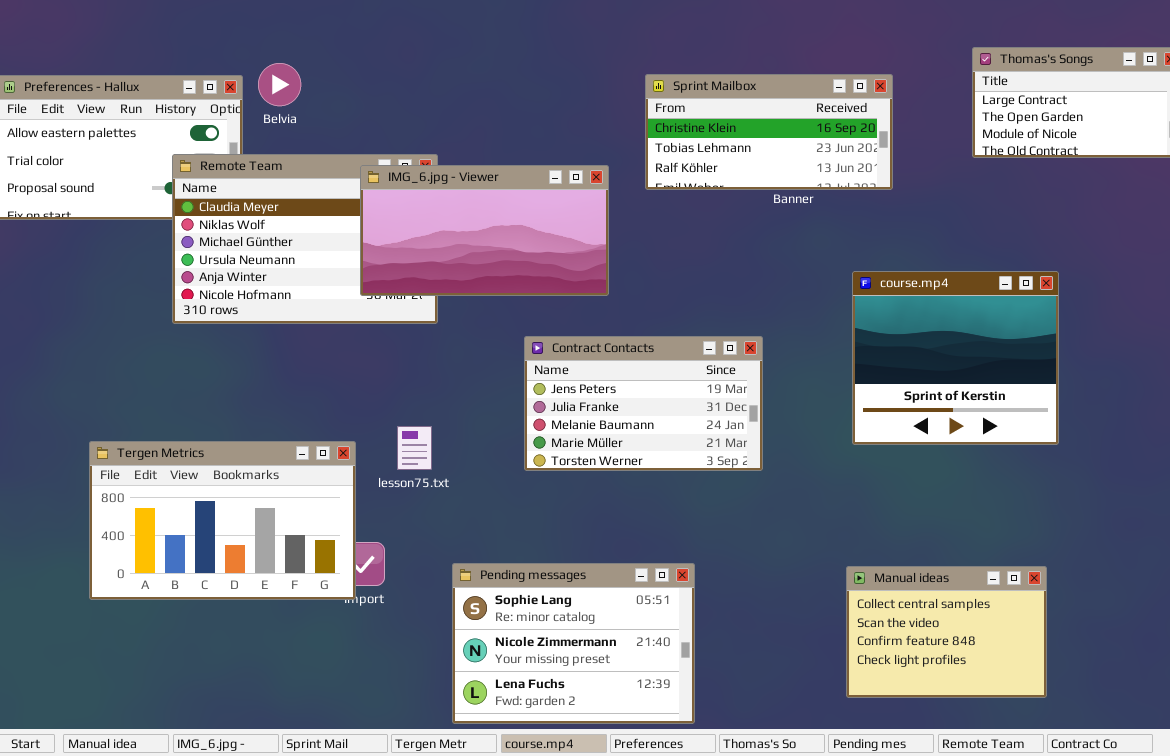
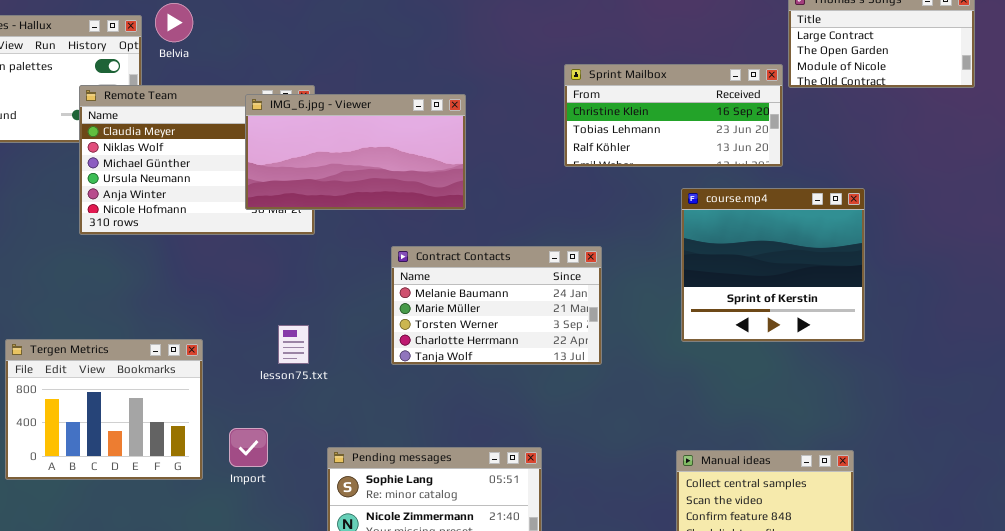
Sprint Mailbox: [645,74,893,190] -> [564,64,783,167], moved
Contract Contacts: [524,336,763,471] -> [391,246,602,365], scrolled down 2 rows
Tergen Metrics: [89,441,356,600] -> [5,339,203,480], resized

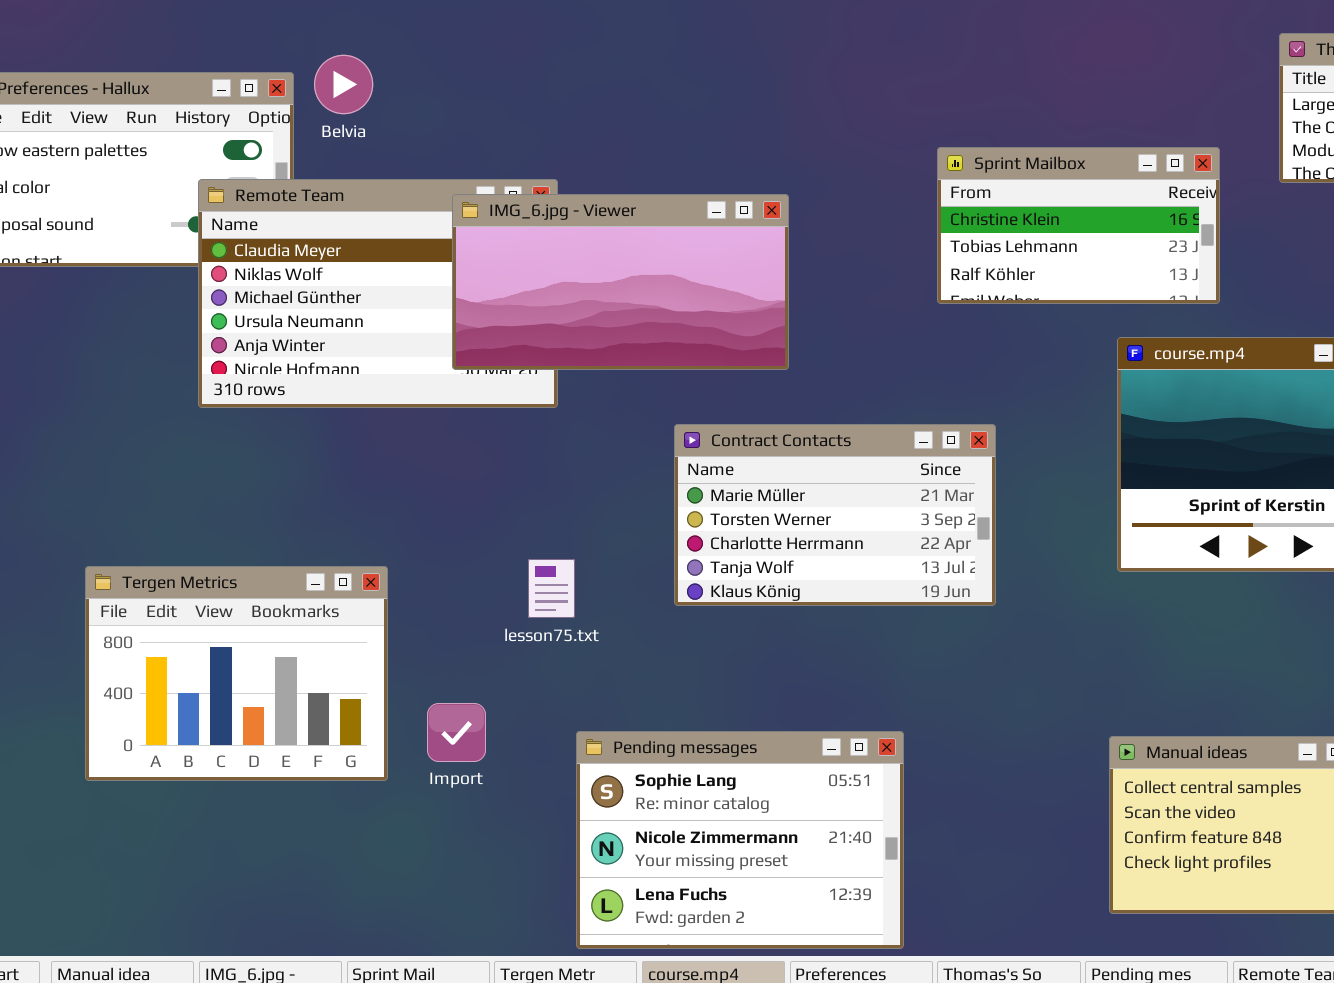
Sprint Mailbox: [564,64,783,167] -> [937,147,1220,304], resized
Contract Contacts: [391,246,602,365] -> [674,424,996,606], scrolled down 1 row
lesson75.txt: [278,325,309,364] -> [528,559,575,618], moved

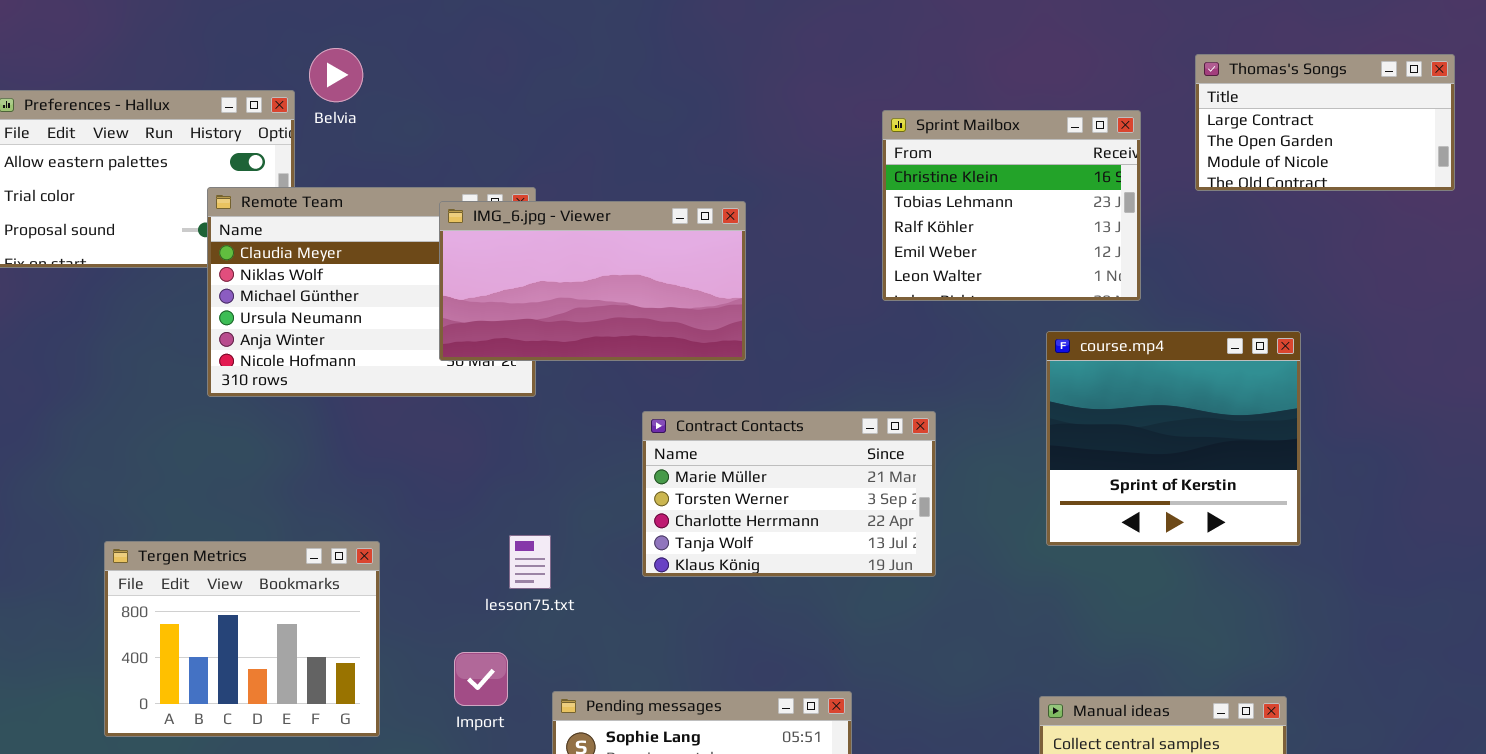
Belvia: [314,55,373,114] -> [309,48,363,102], moved
Sprint Mailbox: [937,147,1220,304] -> [882,110,1141,301], resized
Import: [427,703,486,762] -> [454,652,508,706], moved

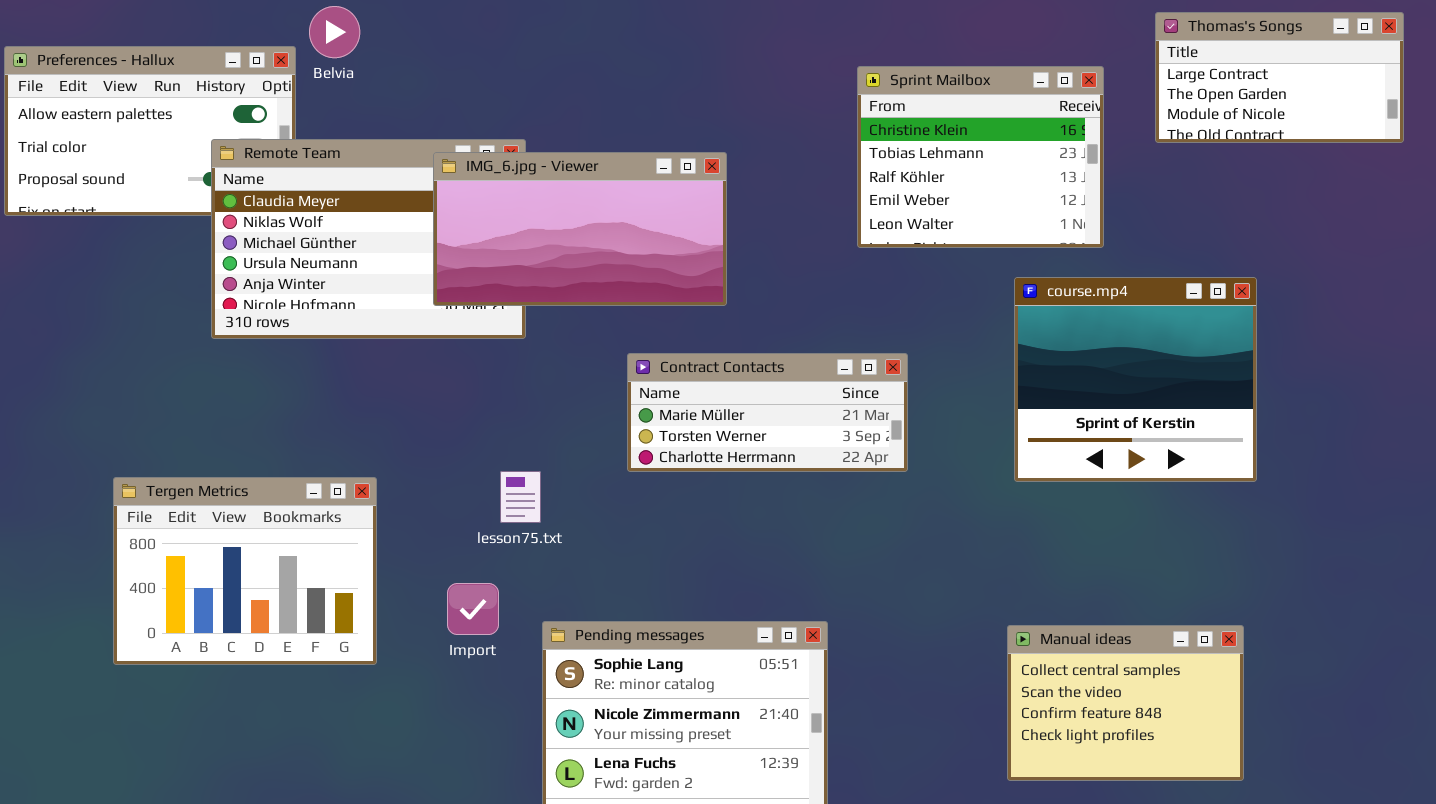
Contract Contacts: [642,411,936,577] -> [627,353,908,472], resized

